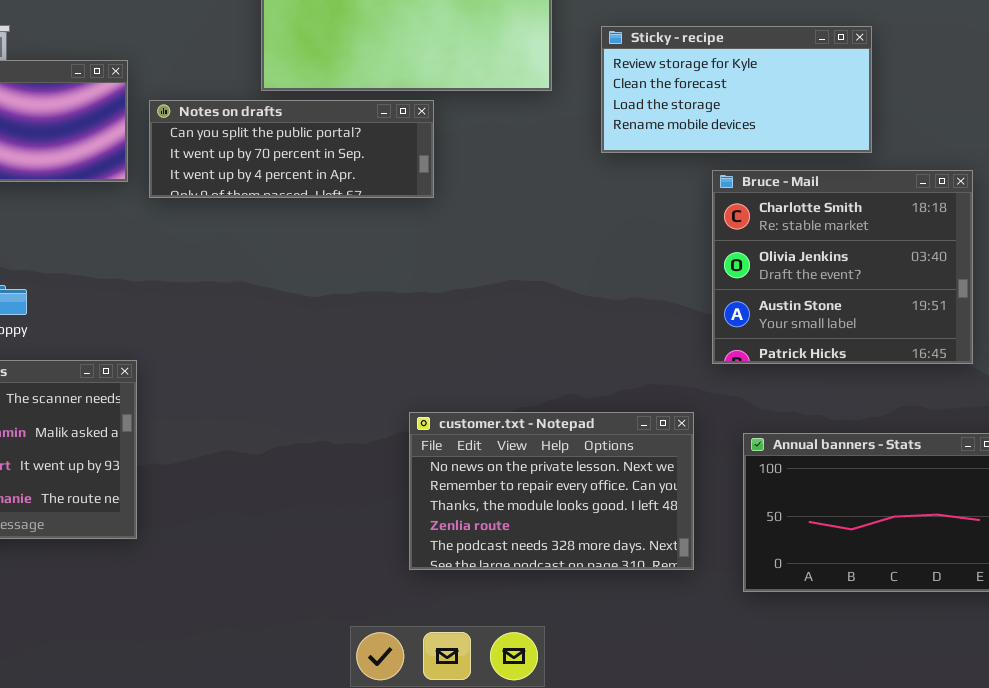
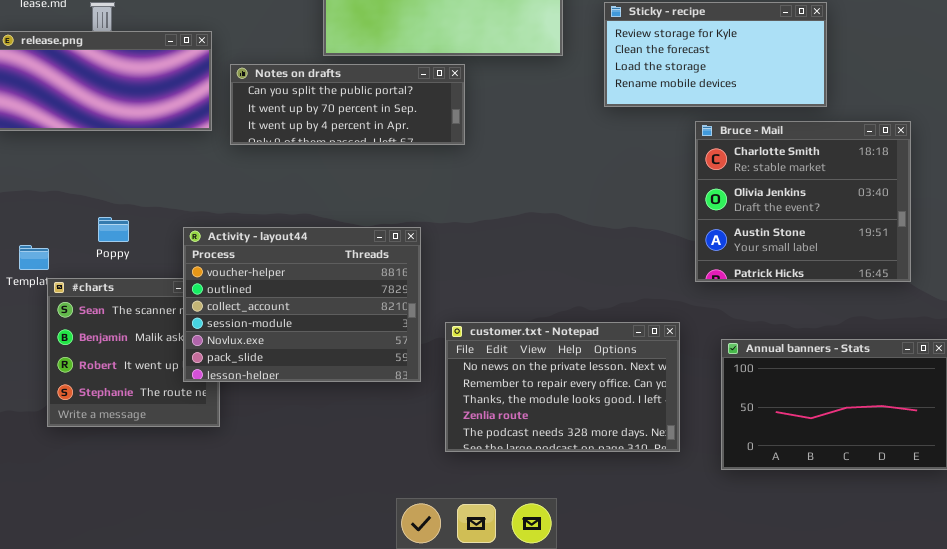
Activity - layout44: none -> [183,227,421,382], opened

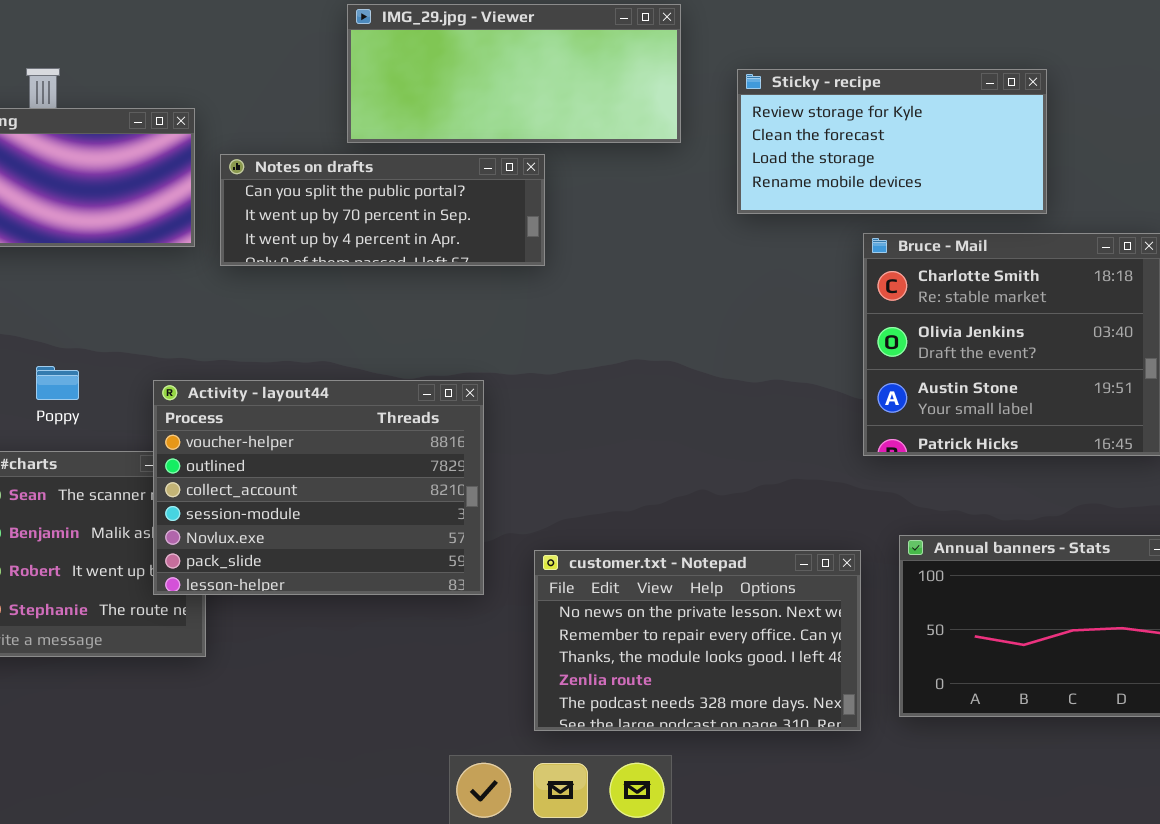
customer.txt - Notepad: [445,322,680,452] -> [534,550,861,731], moved

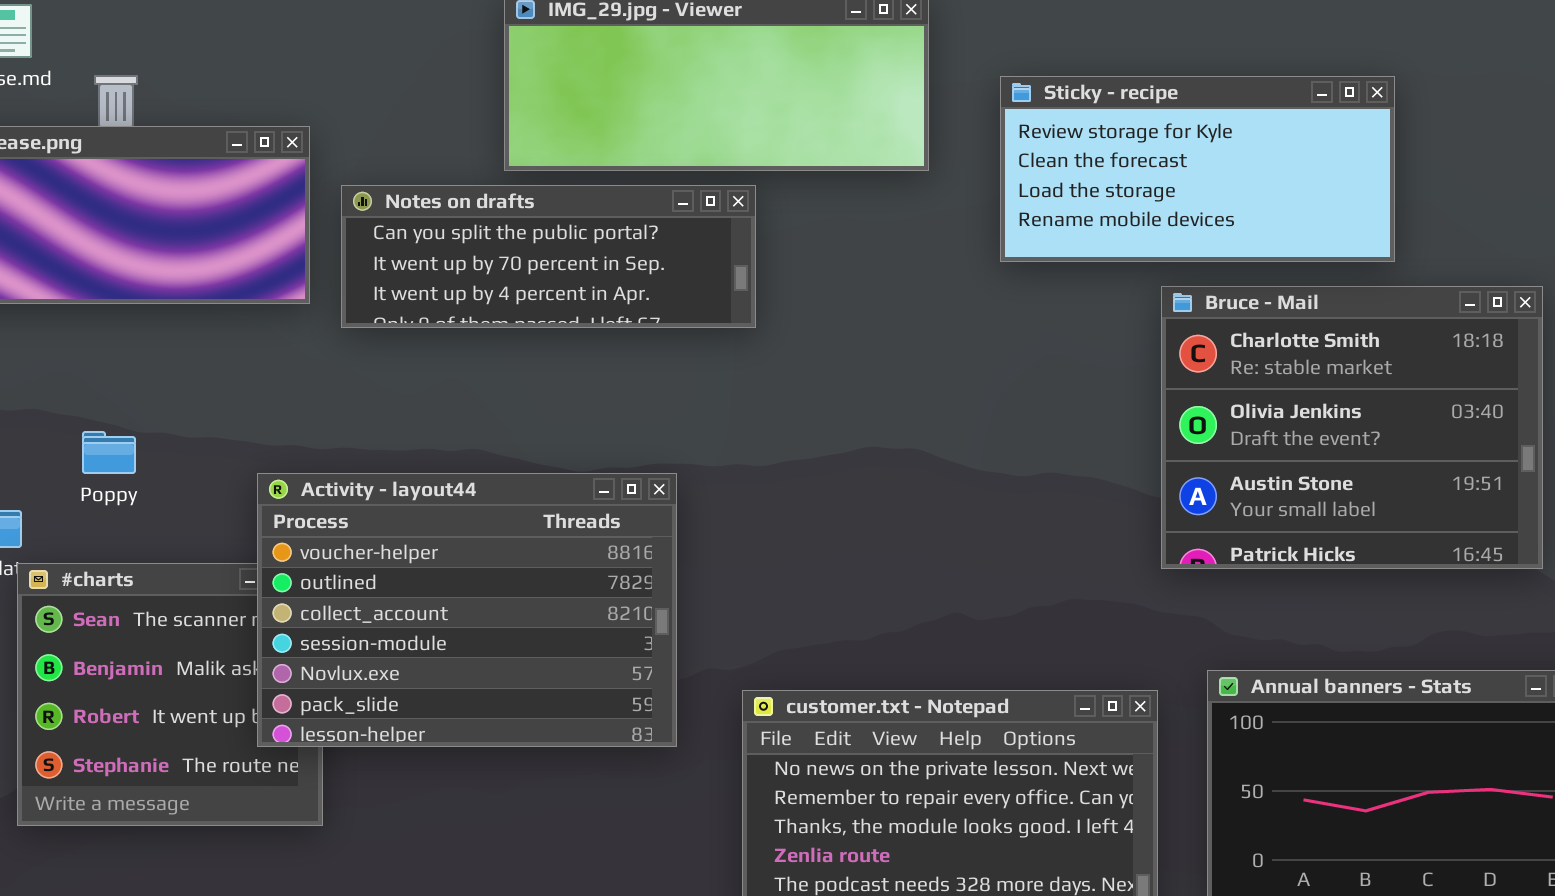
Poppy: [36,366,79,400] -> [82,431,136,474], moved

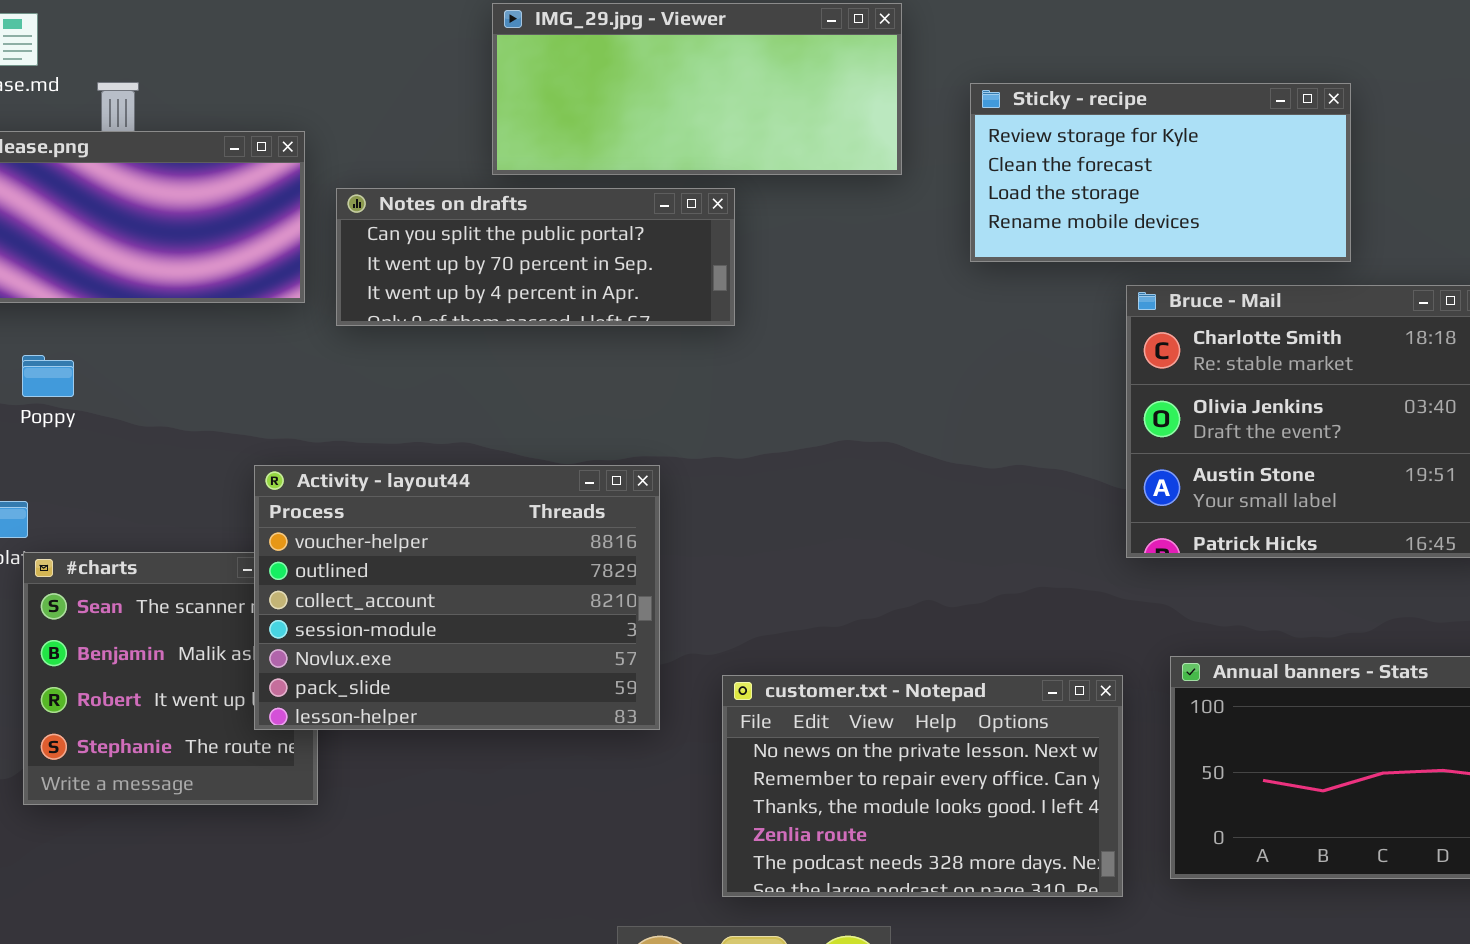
Poppy: [82,431,136,474] -> [22,355,74,397], moved

